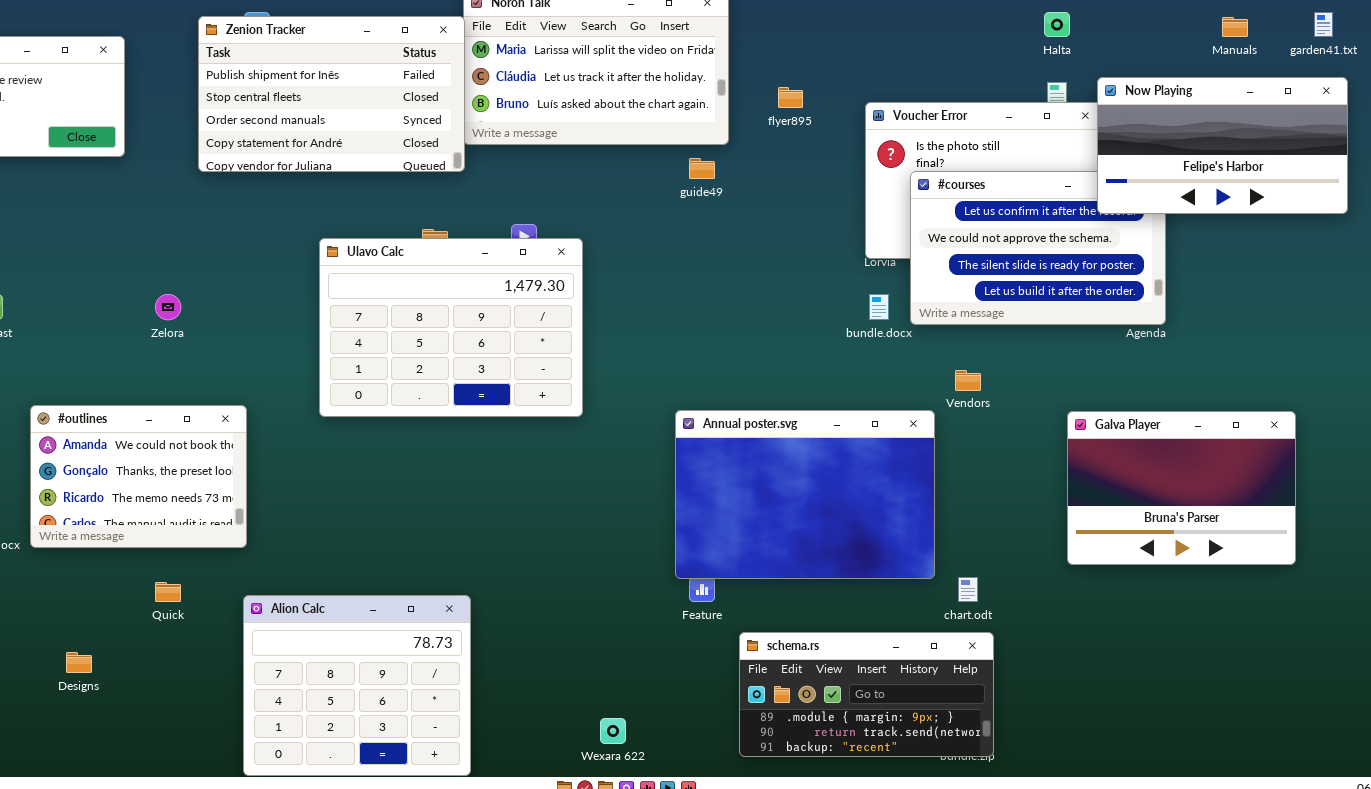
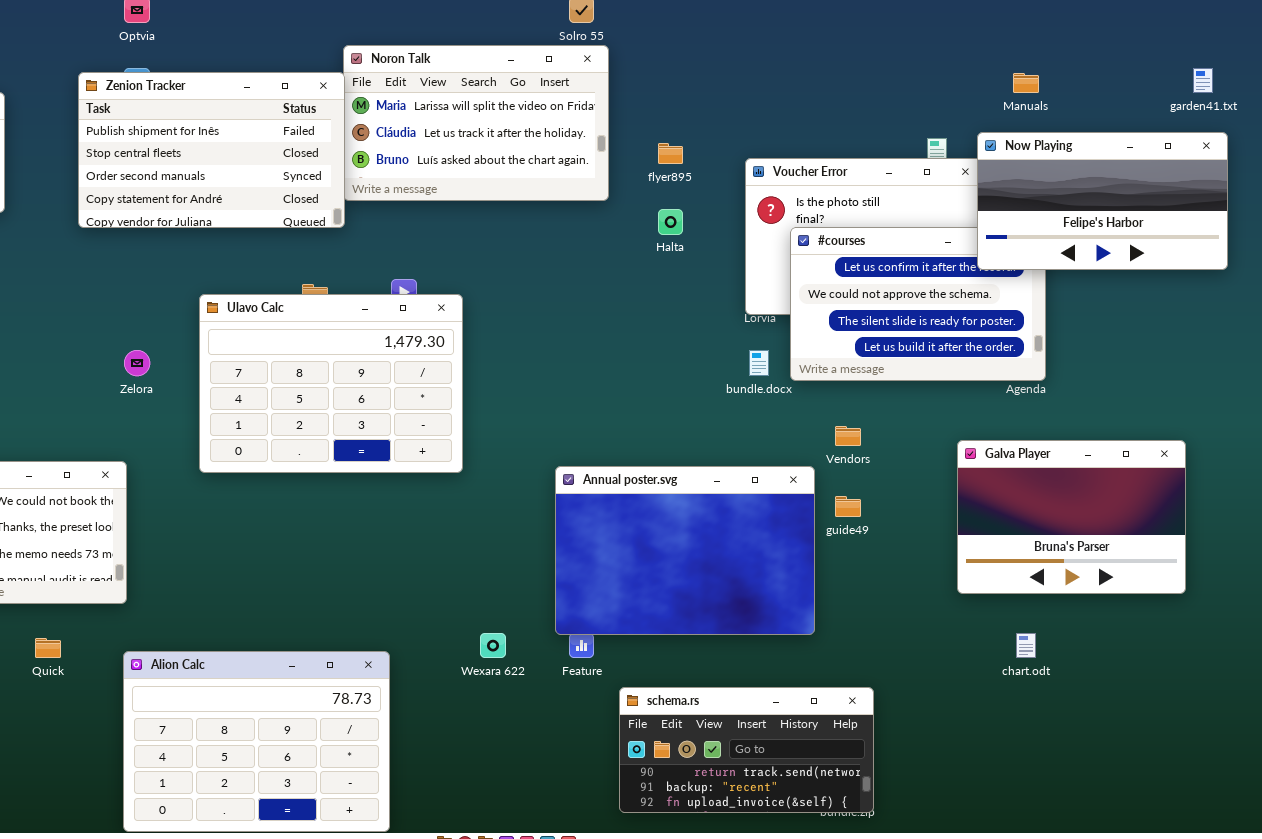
Halta: [1044,12,1070,37] -> [658,209,683,235], moved
Manuals: [1222,17,1248,37] -> [1013,73,1039,93], moved
guide49: [689,158,715,179] -> [835,496,861,517], moved
Zelora: [155,294,181,320] -> [124,350,150,376], moved
Galva Player: [1067,411,1296,565] -> [957,440,1186,594], moved
chart.odt: [958,577,978,602] -> [1016,633,1036,658], moved
Alion Calc: [243,595,471,776] -> [123,651,390,832], resized
schema.rs: [739,632,994,757] -> [619,687,874,813], scrolled down 1 row
Wexara 622: [600,718,626,744] -> [480,633,506,658], moved

